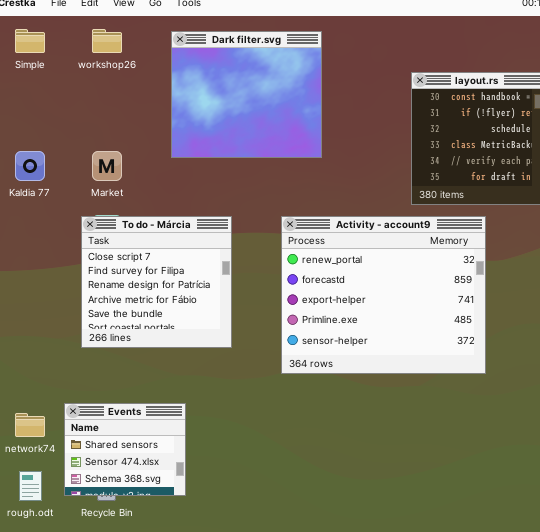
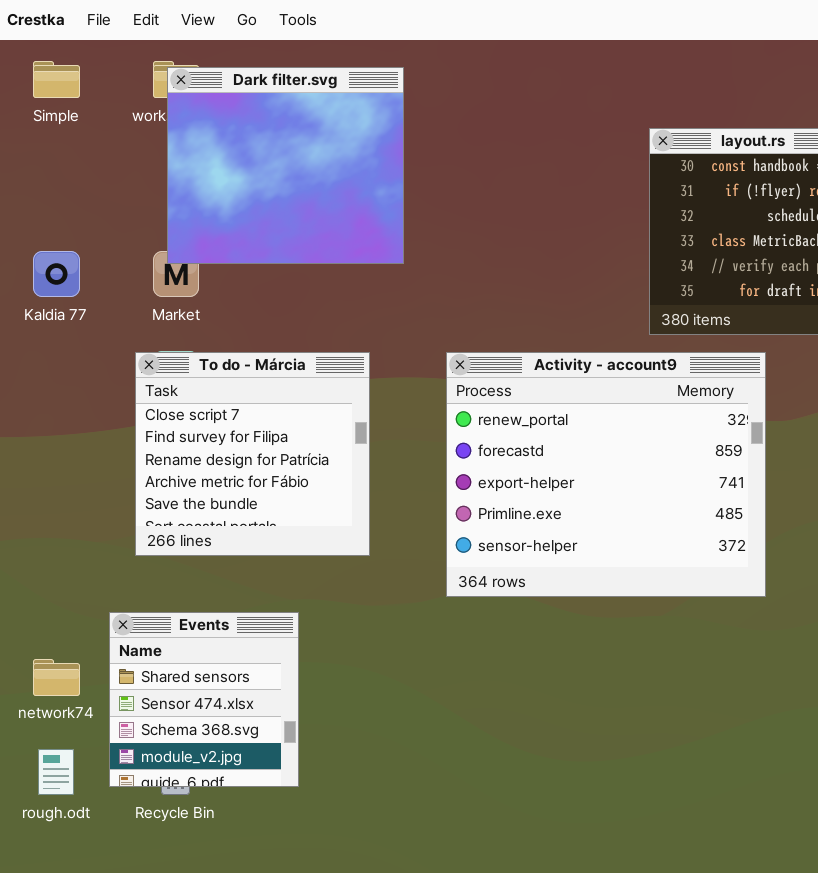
Dark filter.svg: [171,31,322,158] -> [167,67,404,264], moved
Events: [64,403,186,496] -> [109,612,299,787], resized

